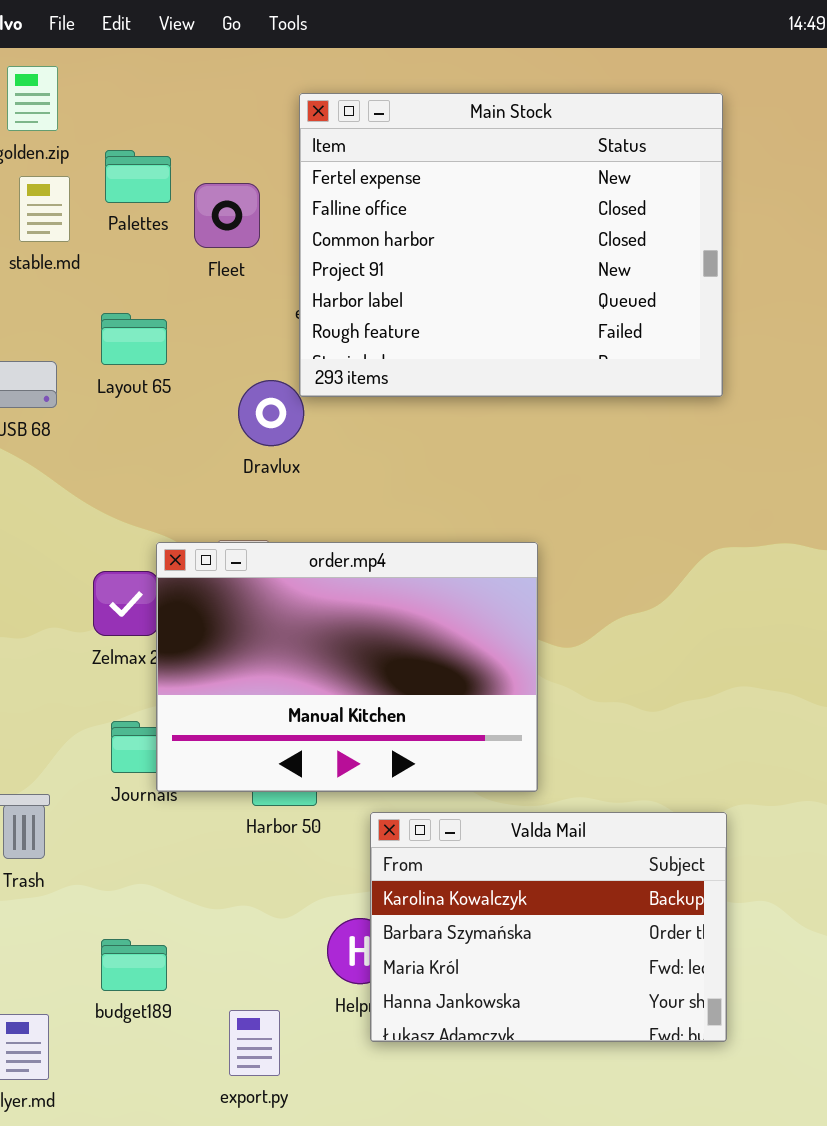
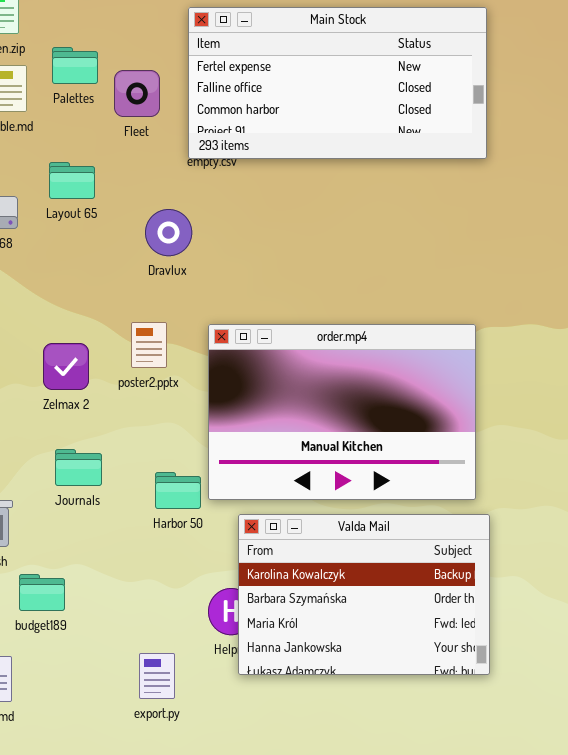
Main Stock: [299,93,723,397] -> [188,7,487,159], resized
order.mp4: [156,542,538,792] -> [208,324,476,500], moved
budget189: [101,939,167,991] -> [19,574,65,611], moved

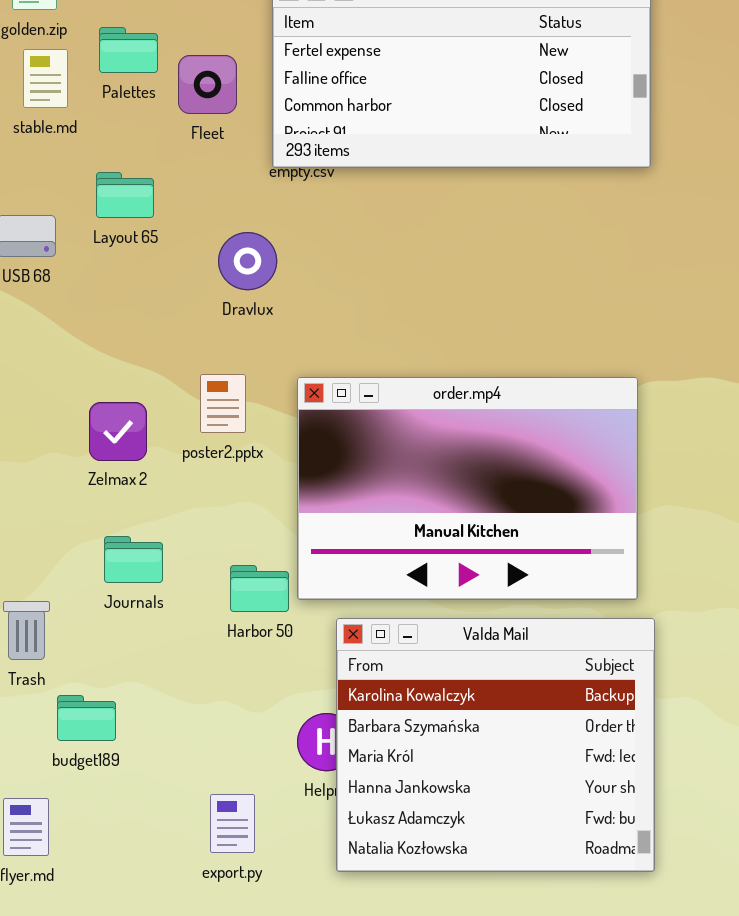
Valda Mail: [238,514,490,675] -> [336,618,655,872], resized

